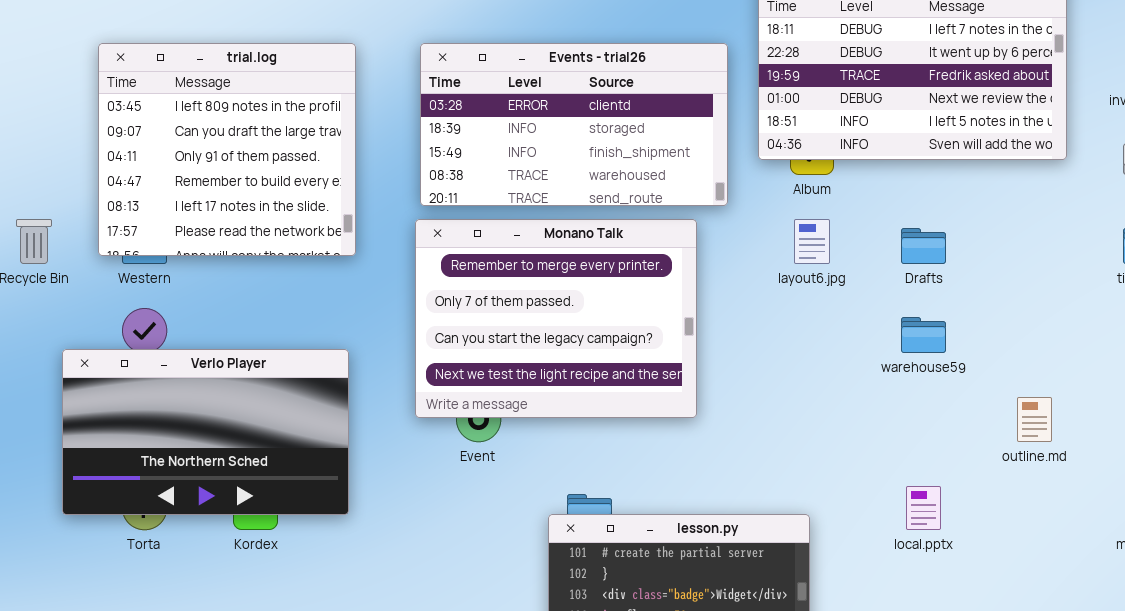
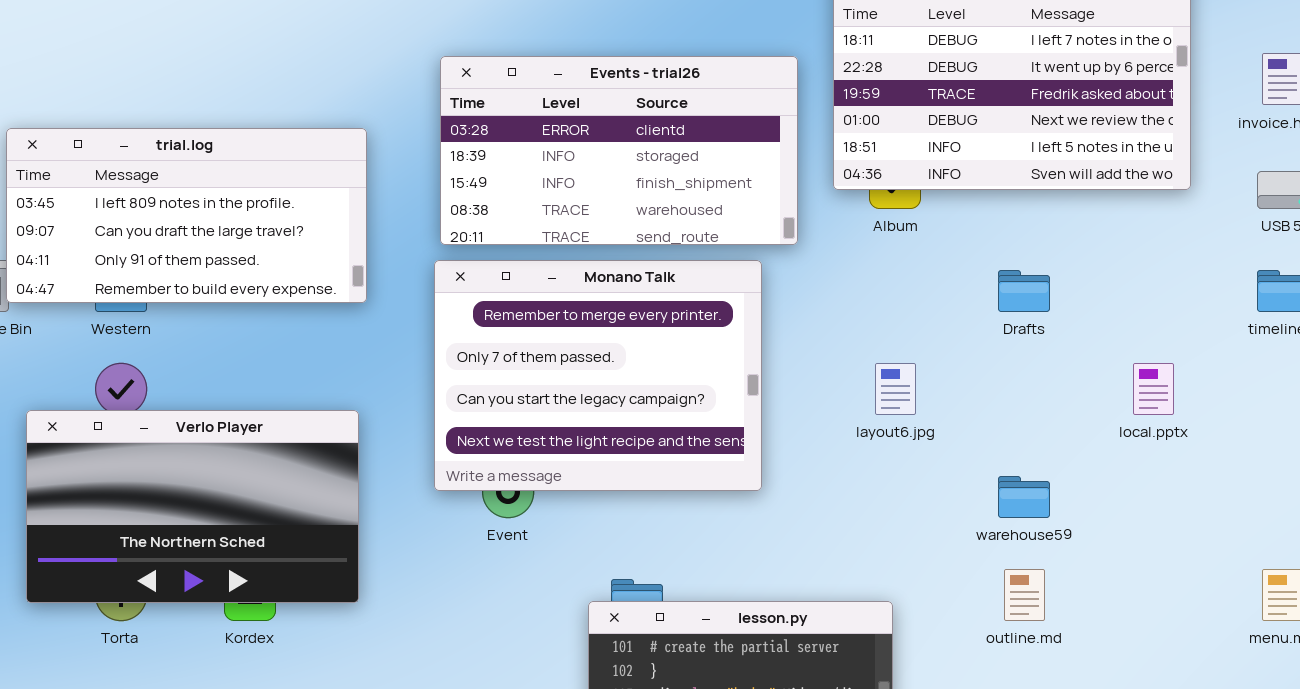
trial.log: [98,43,356,256] -> [6,128,367,303], resized
layout6.jpg: [794,219,830,264] -> [875,363,916,415], moved
warehouse59: [901,317,946,353] -> [998,476,1050,518], moved
outline.md: [1017,397,1052,442] -> [1004,569,1045,621], moved
local.pptx: [906,486,941,530] -> [1133,363,1174,415], moved

